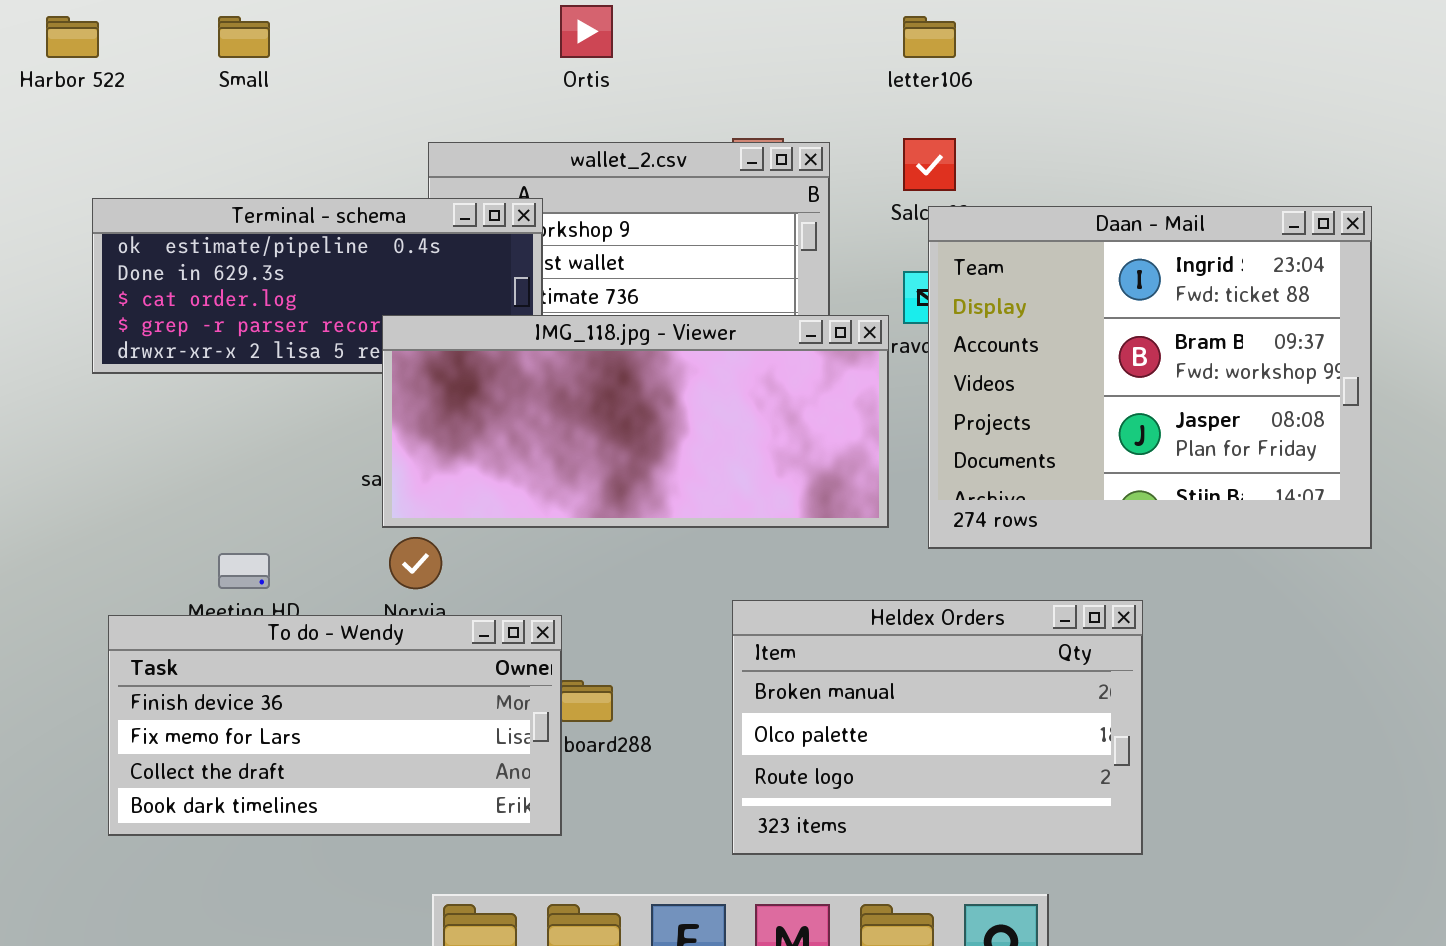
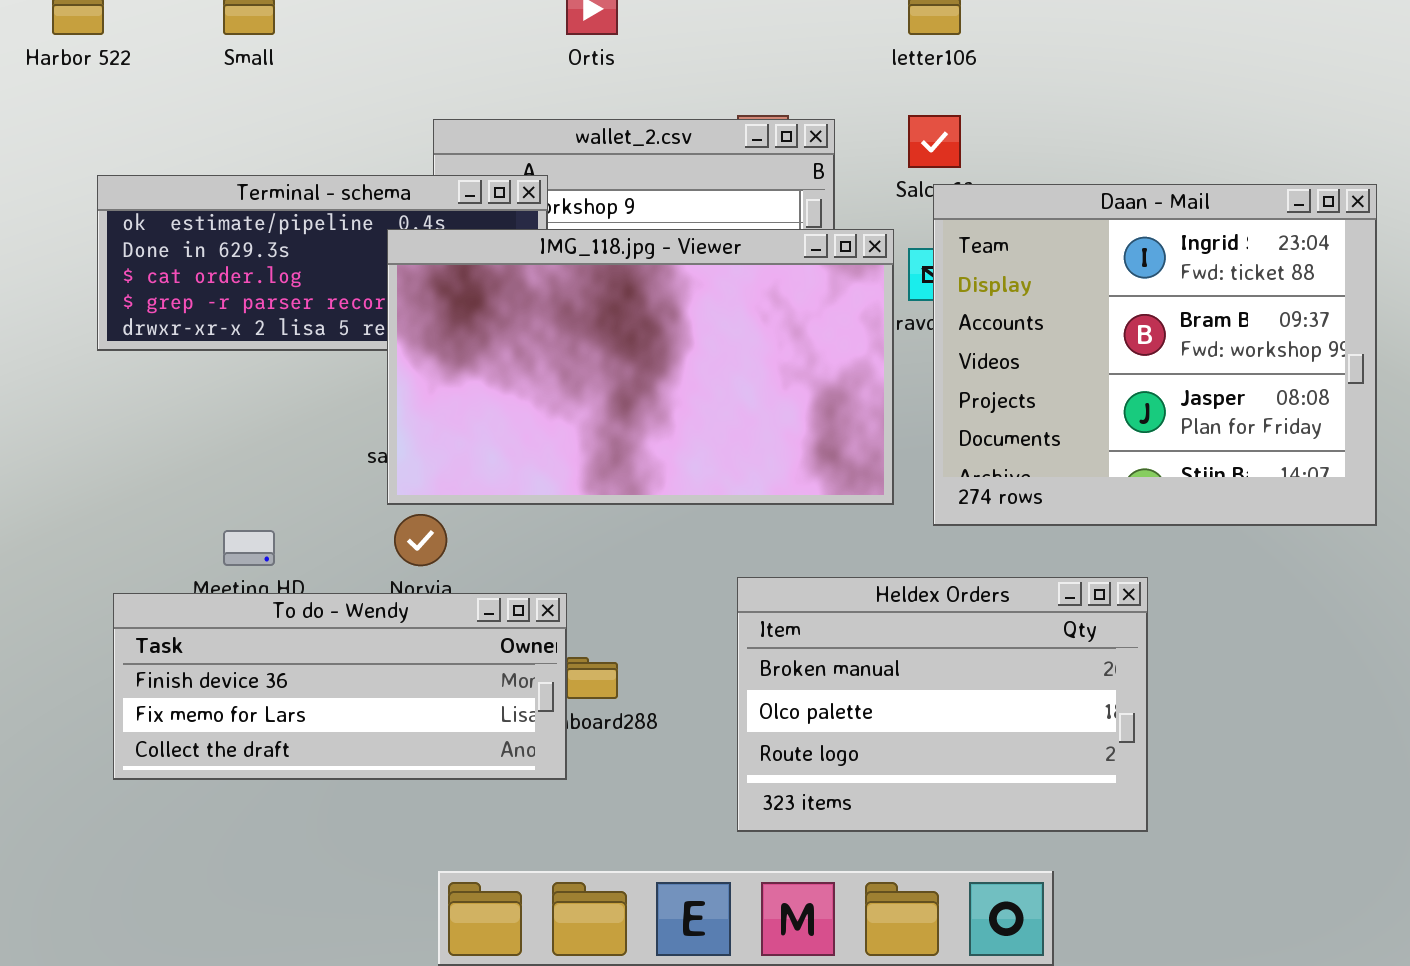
IMG_118.jpg - Viewer: [382,315,889,528] -> [387,229,894,505], resized
To do - Wendy: [108,615,562,836] -> [113,593,567,780], resized

